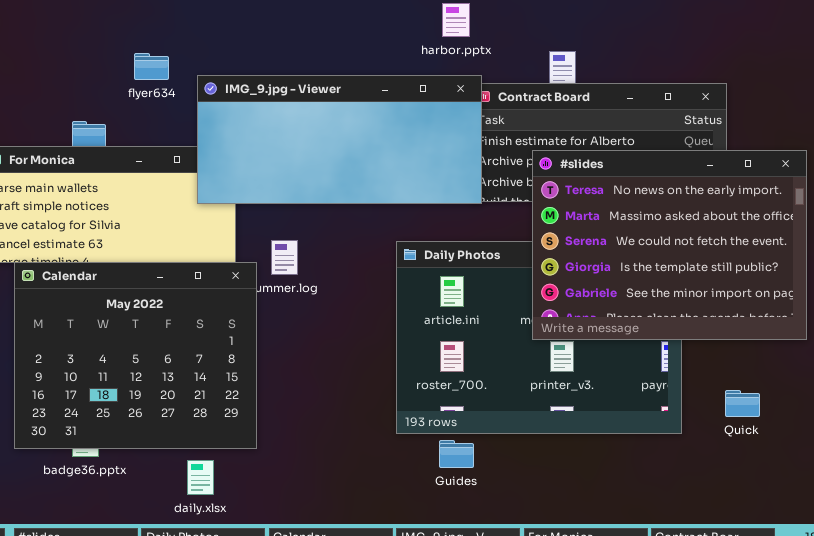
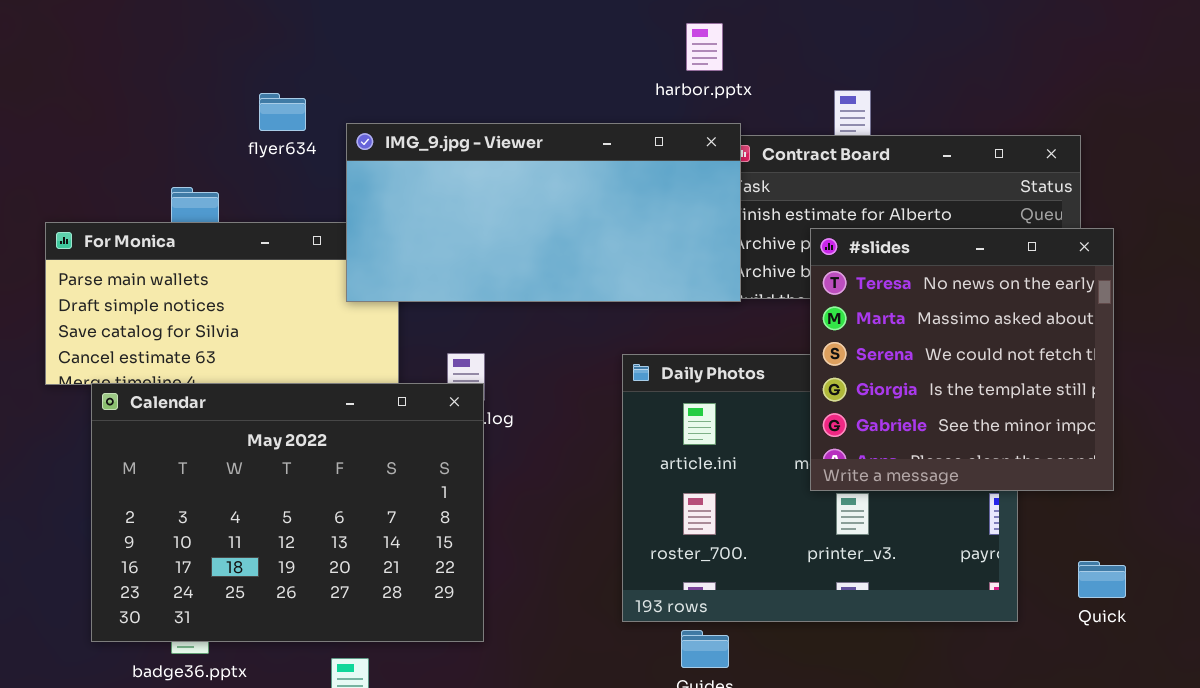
#slides: [532,150,807,340] -> [810,228,1114,491], resized
Calendar: [14,262,257,449] -> [91,383,484,642], resized

